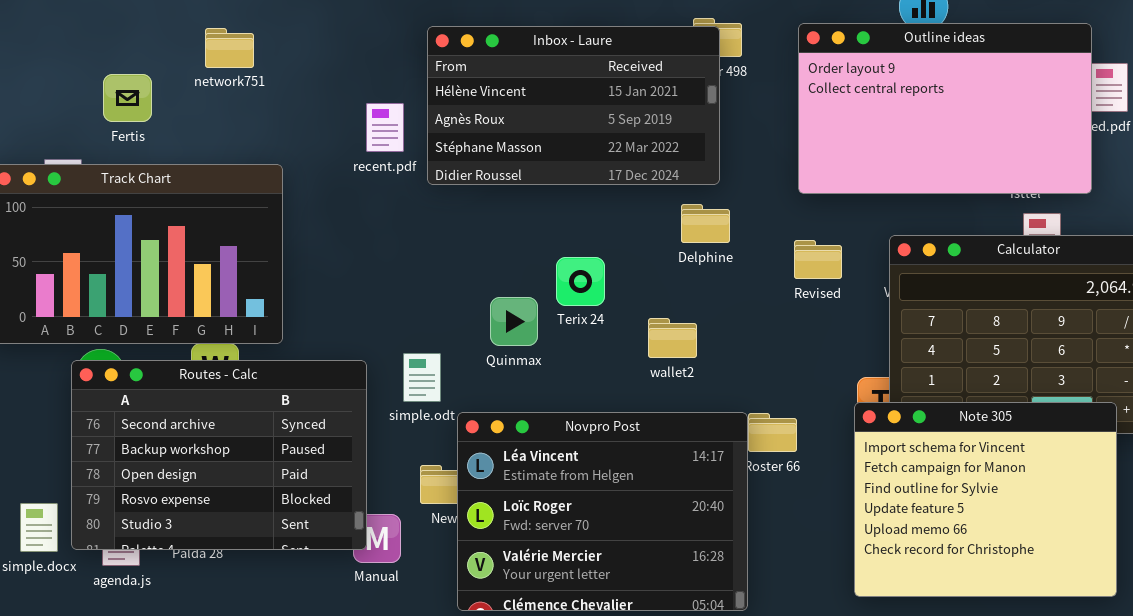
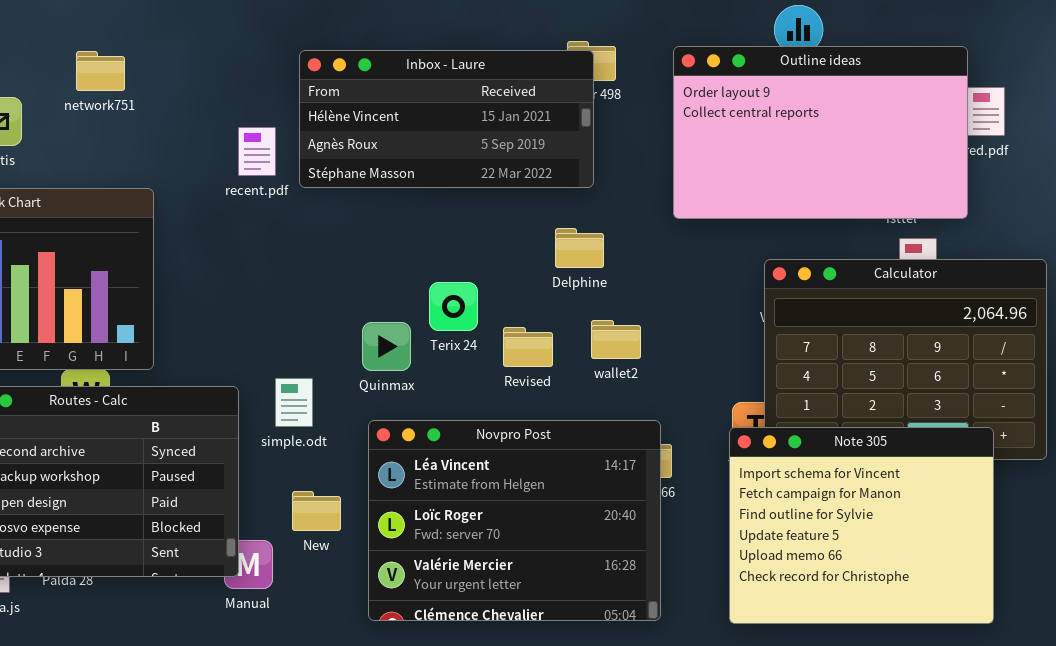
Inbox - Laure: [427,26,720,185] -> [299,50,594,188], resized
Revised: [794,240,842,279] -> [503,327,553,367], moved
wallet2: [648,318,697,358] -> [591,320,641,359], moved
Novpro Post: [457,412,748,611] -> [368,420,661,621], moved

